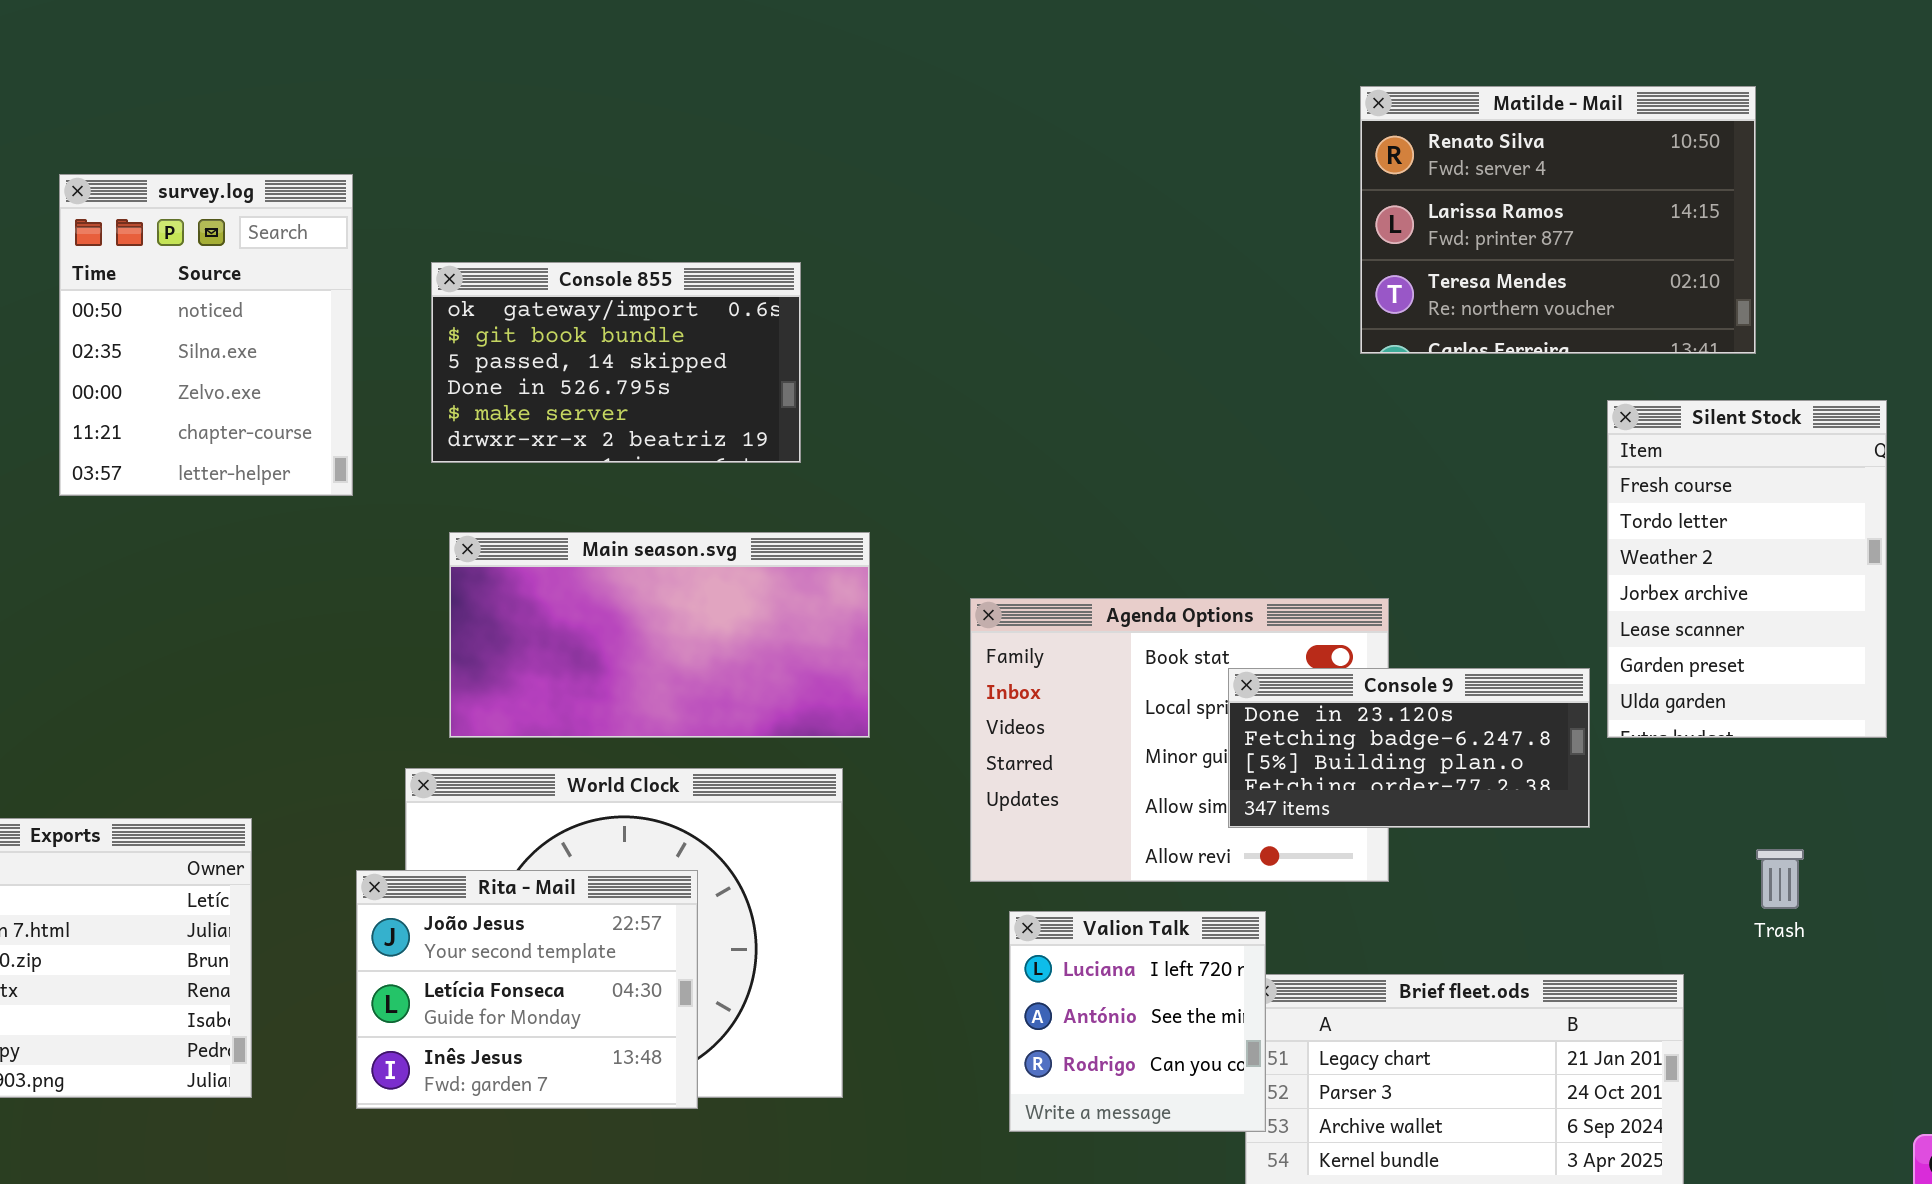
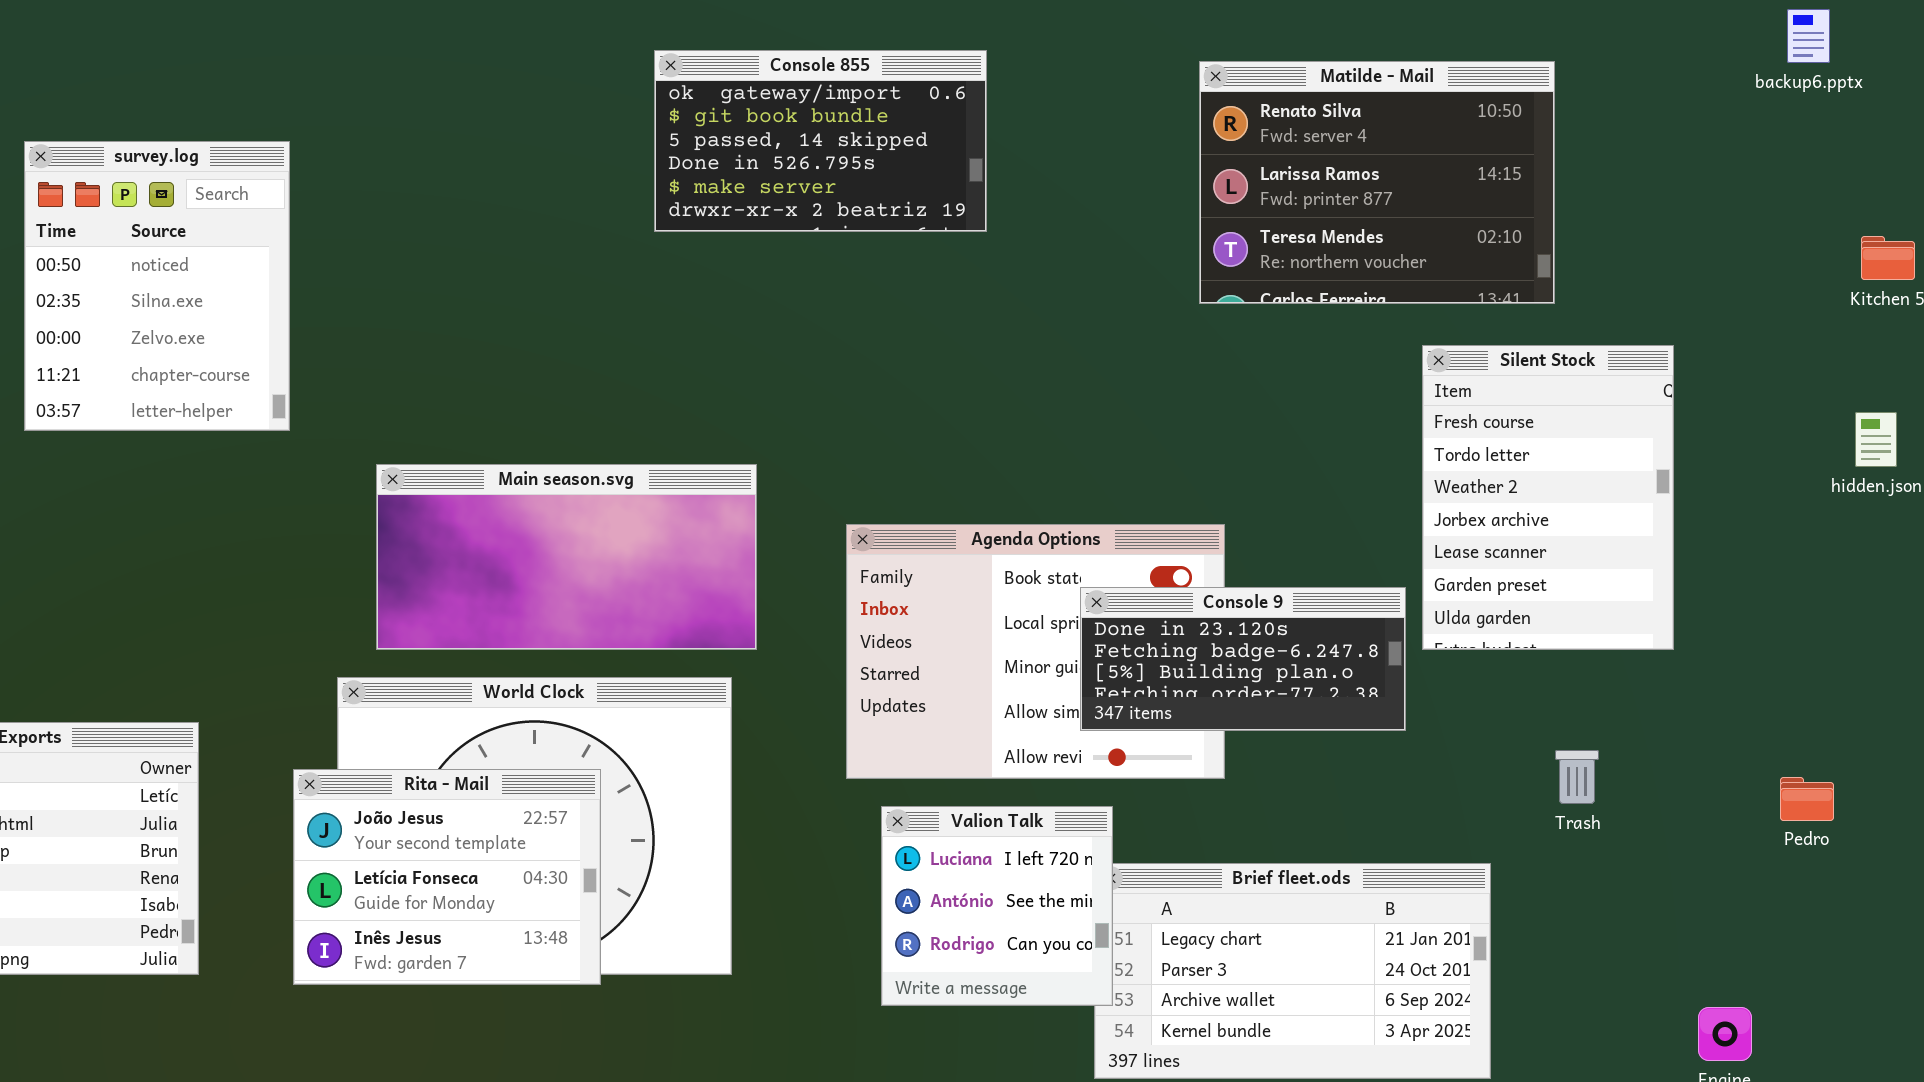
Console 855: [431,262,801,463] -> [654,50,987,232], moved

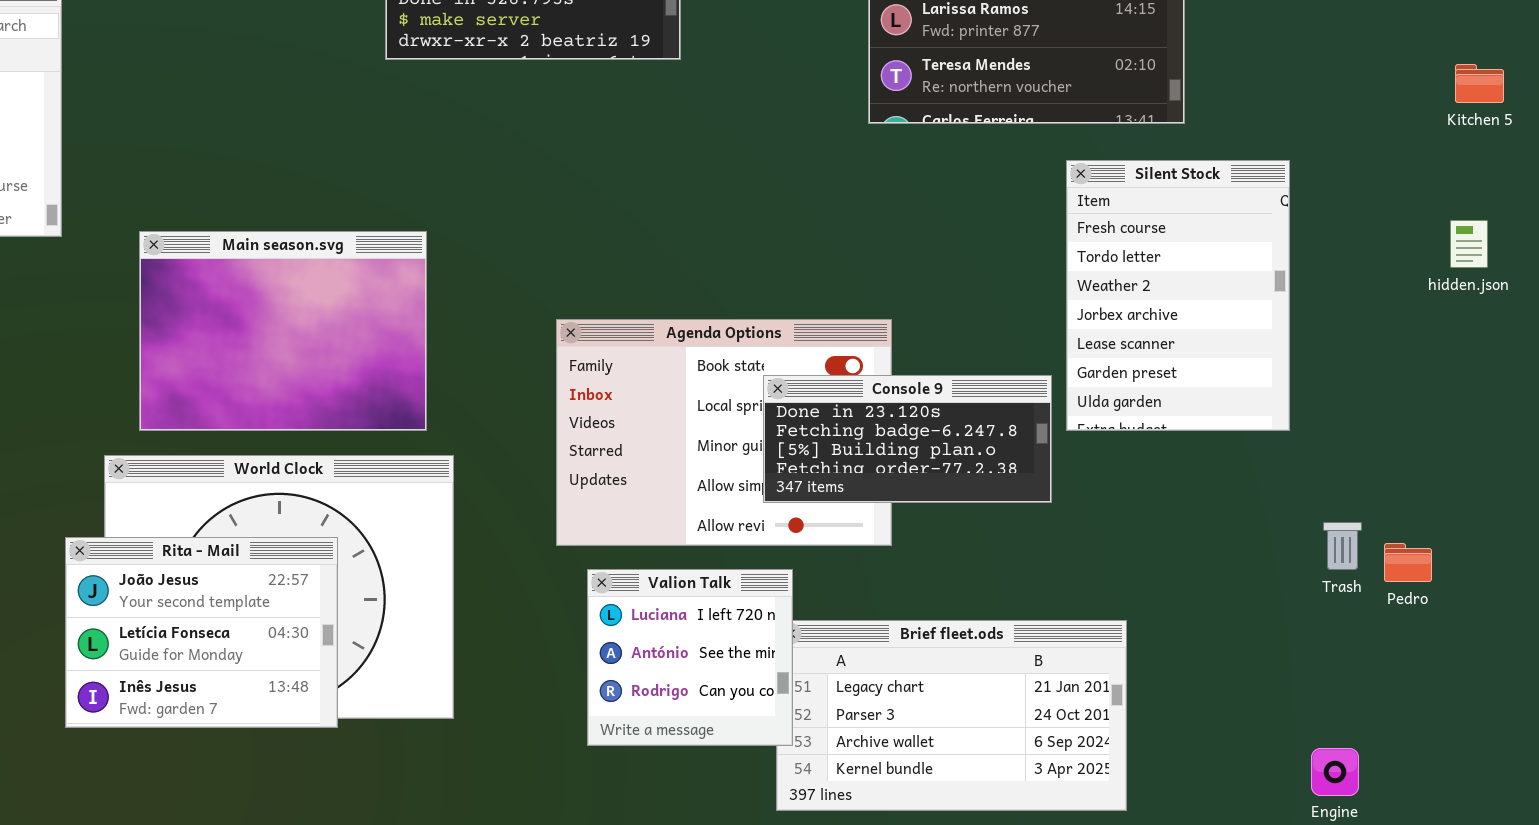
Main season.svg: [376,464,757,650] -> [139,231,427,431], resized
Trash: [1555,750,1599,804] -> [1323,522,1362,570], moved

